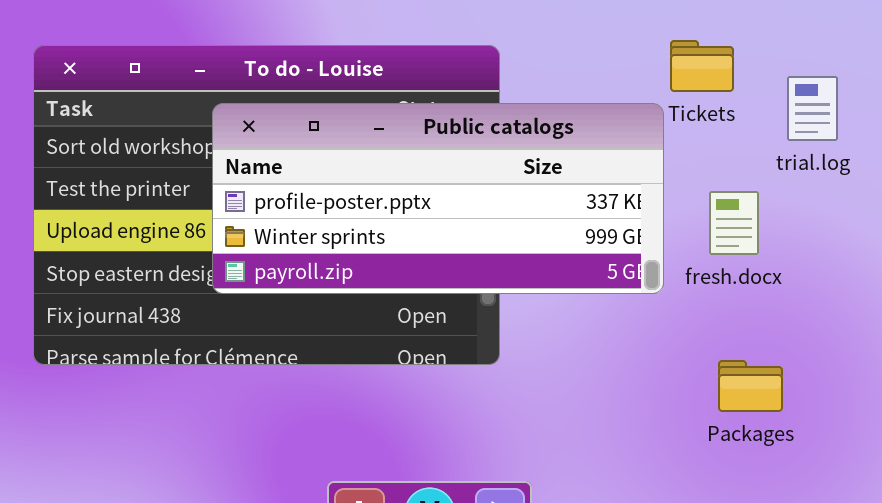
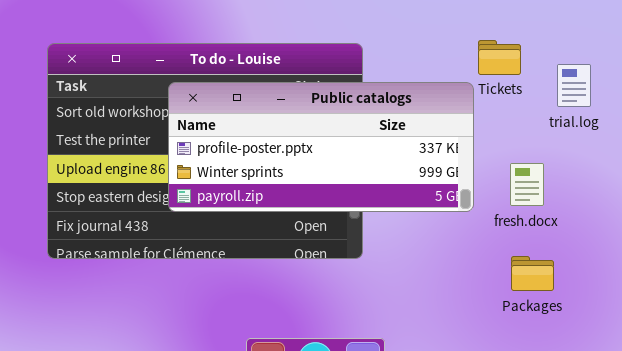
fresh.docx: [709,191,759,255] -> [510,163,544,206], moved

